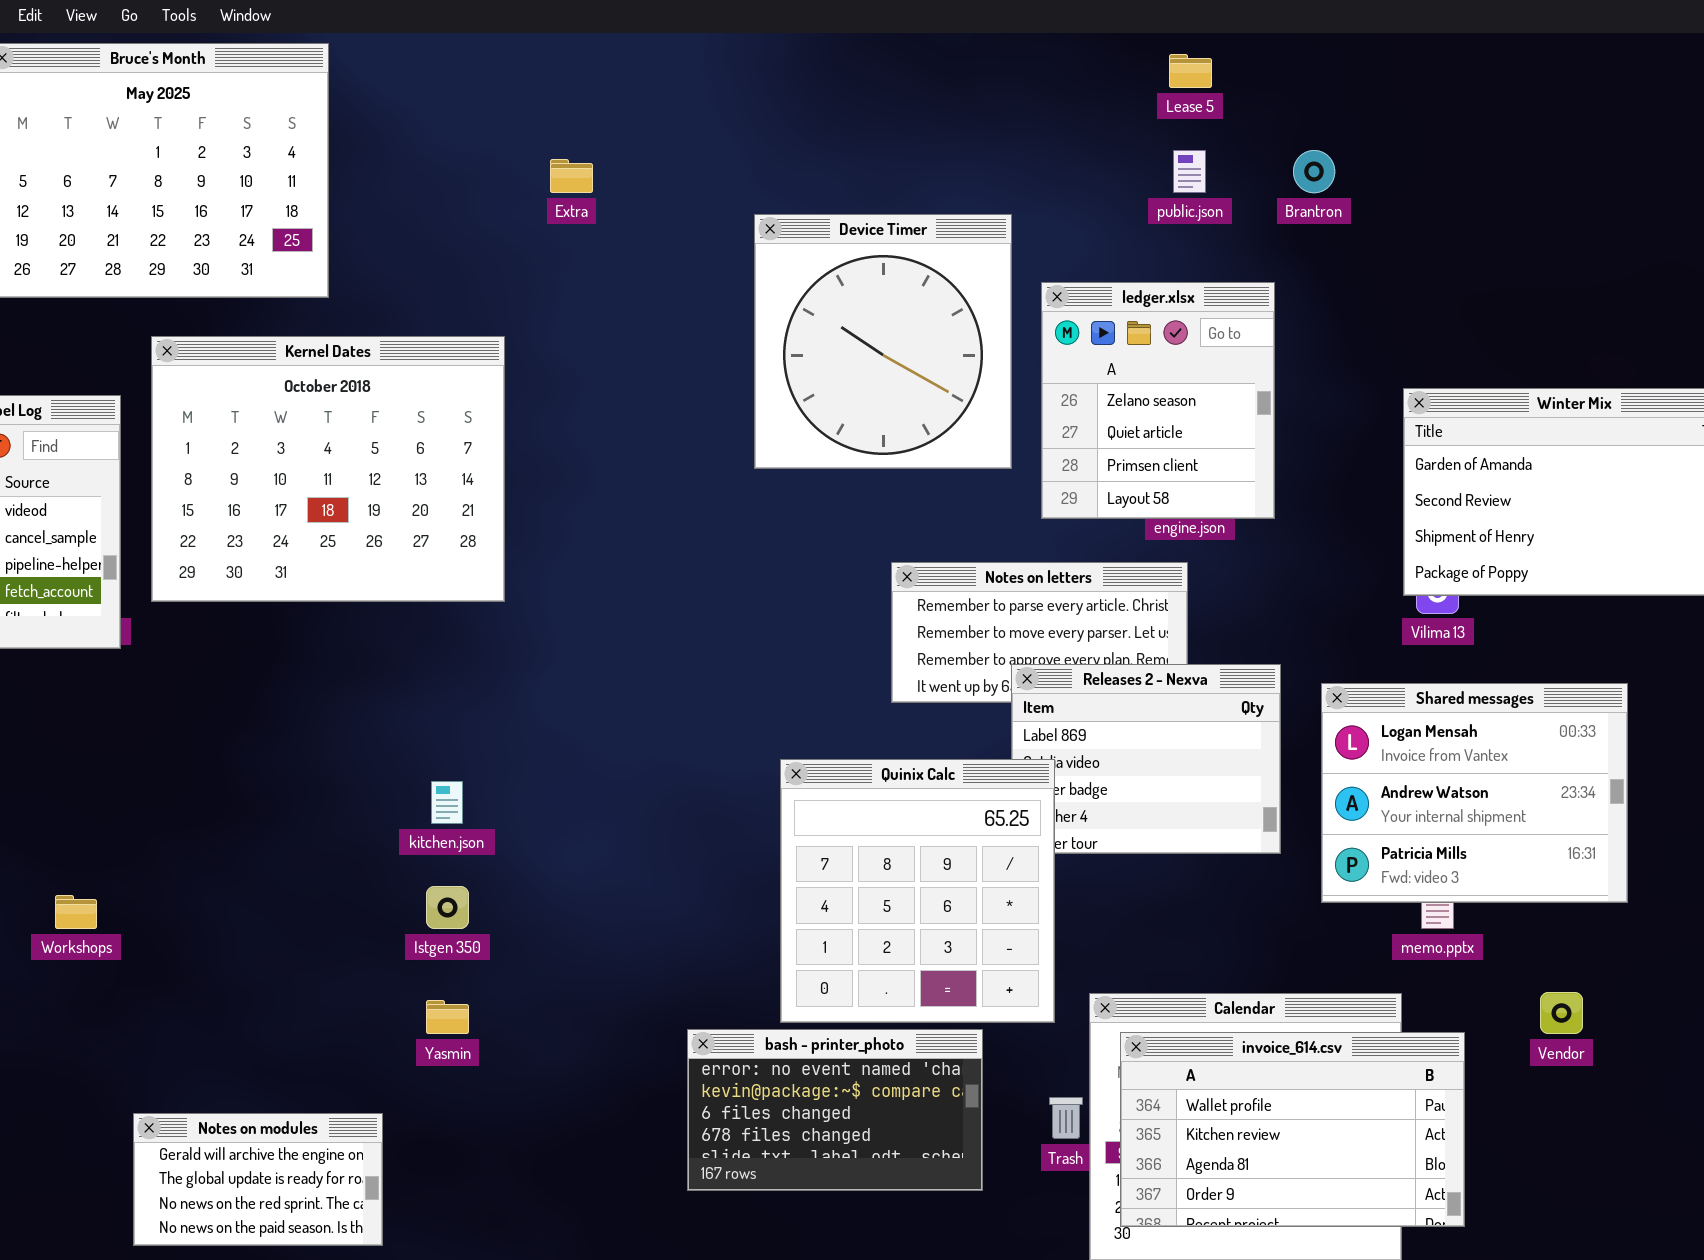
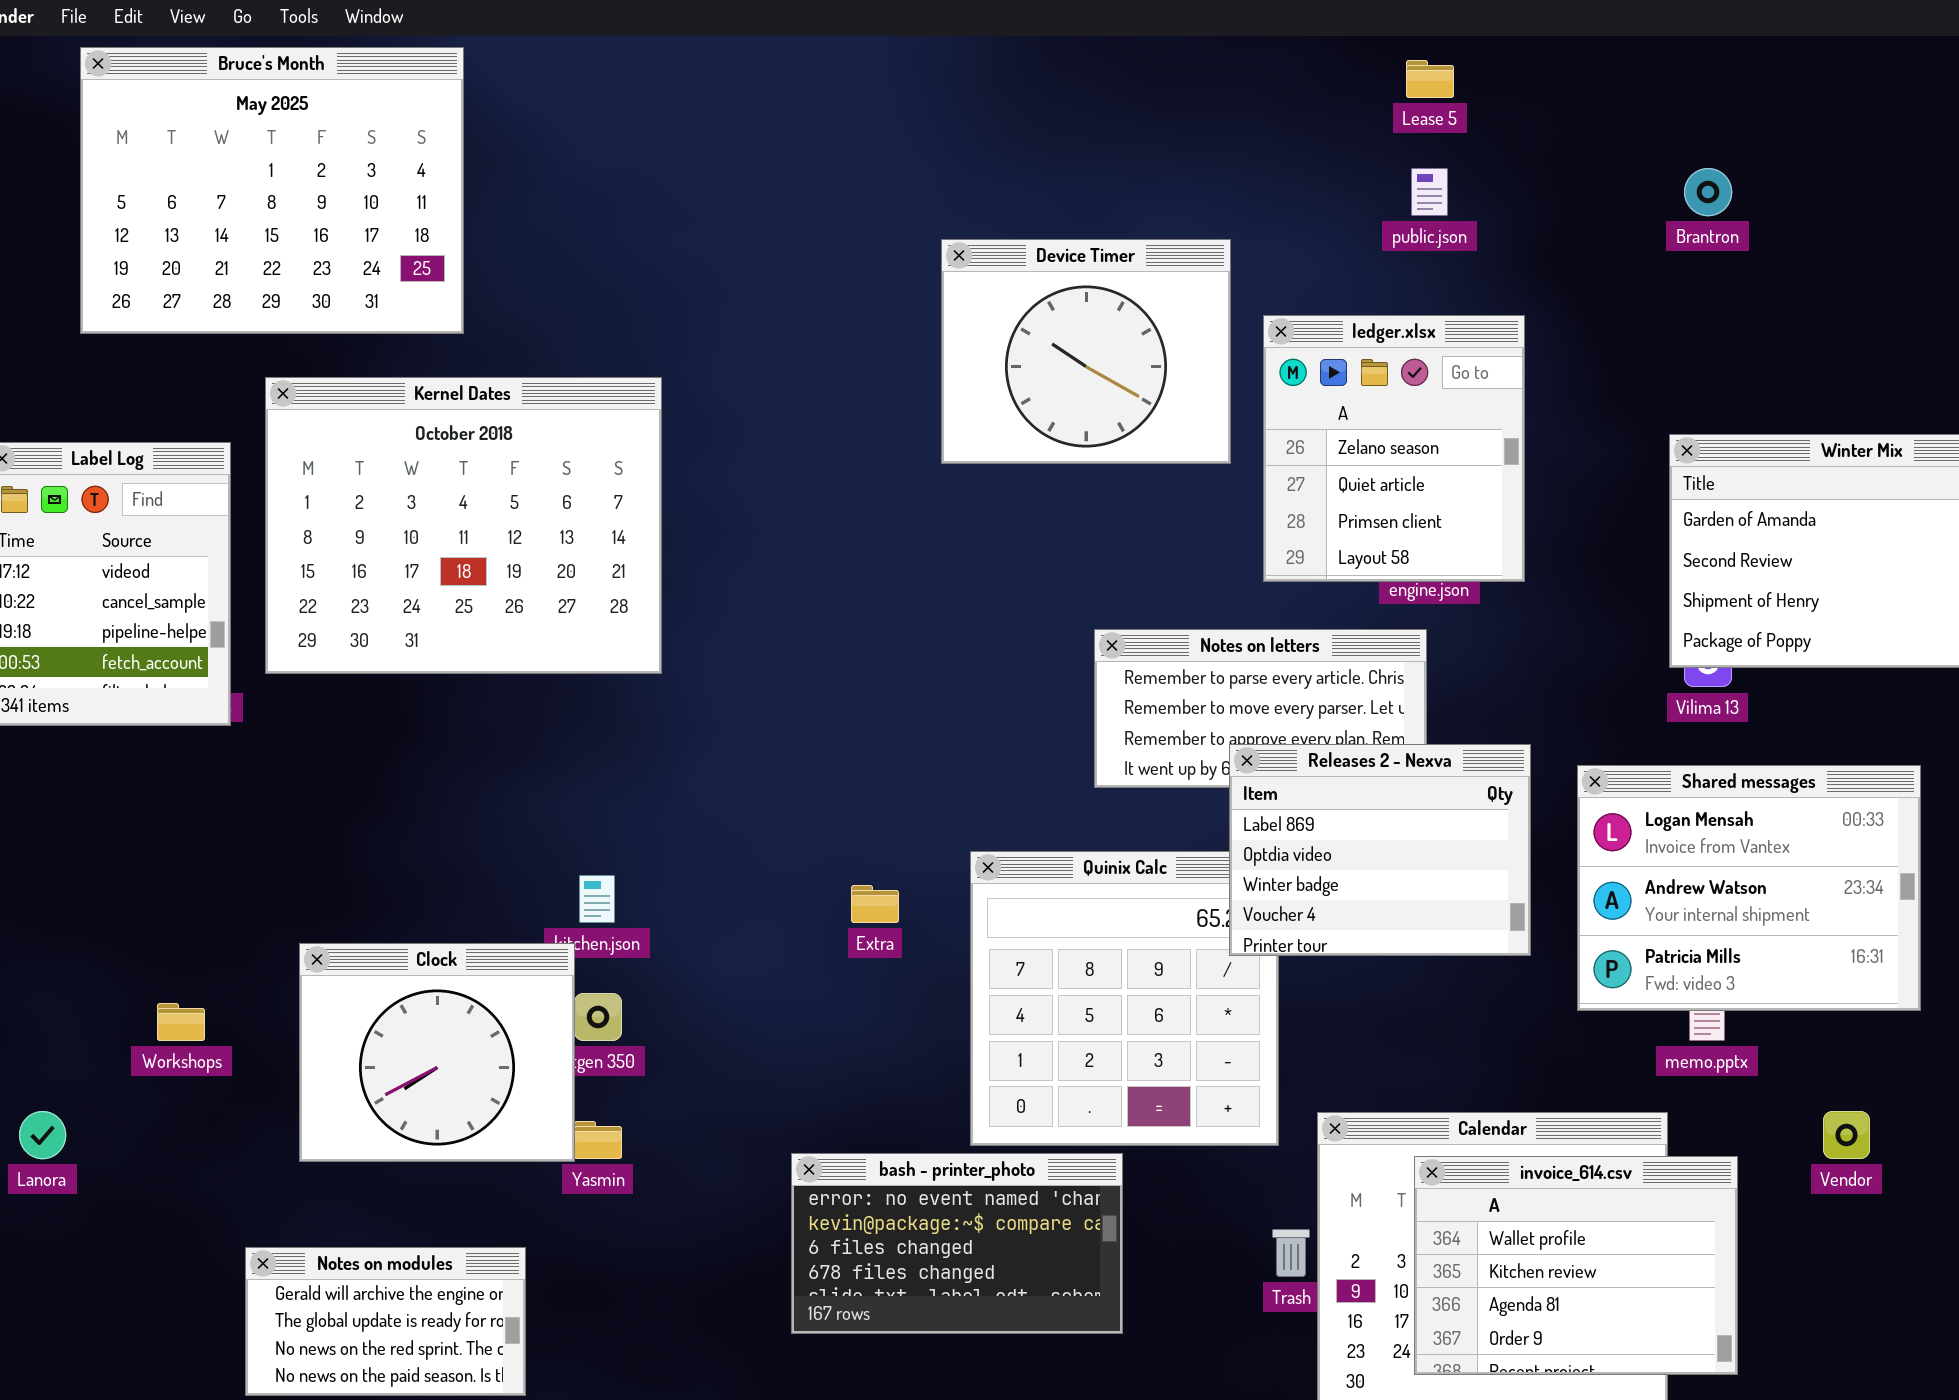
Brantron: [1293,150,1335,193] -> [1684,168,1732,216], moved
Extra: [550,159,593,193] -> [851,885,899,923], moved
Device Timer: [754,214,1012,469] -> [941,239,1231,464], resized
Releases 2 - Nexva: [1011,664,1281,854] -> [1229,744,1531,956], raised
Clock: none -> [299,943,575,1162], opened
bash - printer_photo: [687,1029,983,1191] -> [791,1153,1123,1334], moved
invoice_614.csv: [1120,1032,1465,1227] -> [1414,1156,1738,1375], resized

